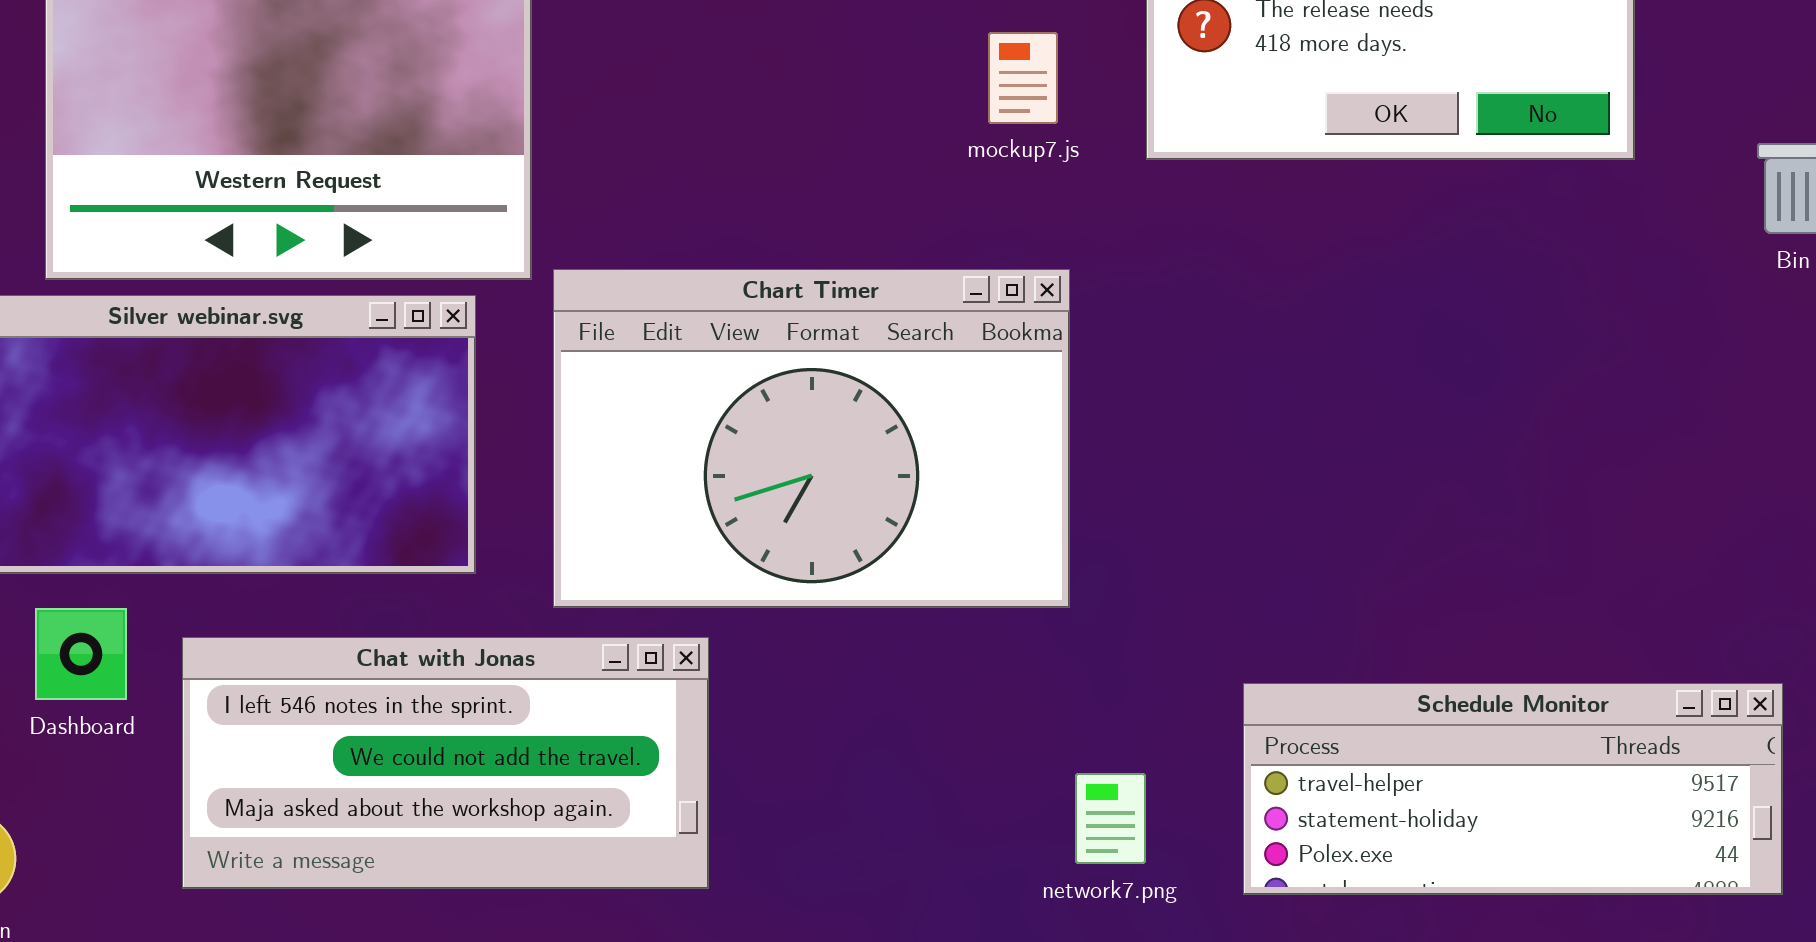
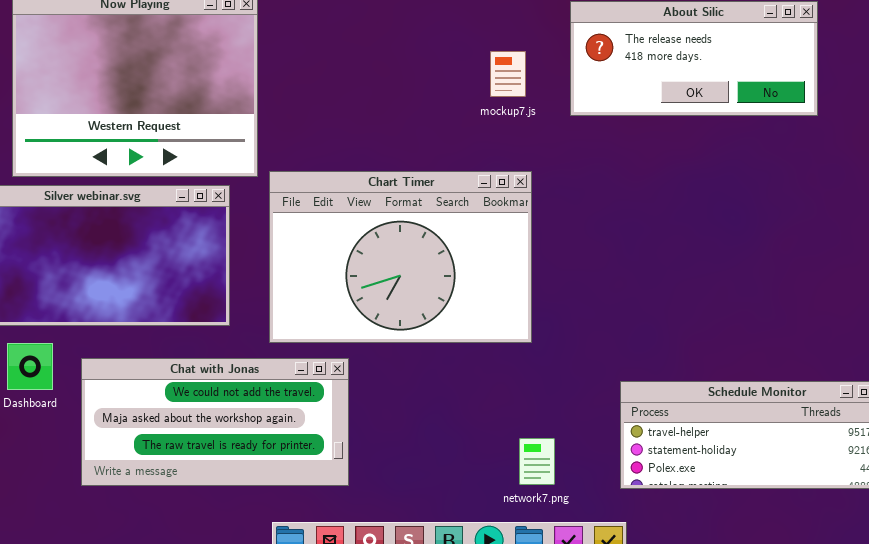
Chat with Jonas: [182,637,709,889] -> [81,358,349,486], scrolled down 1 row
network7.png: [1075,773,1146,864] -> [519,438,555,485], moved

